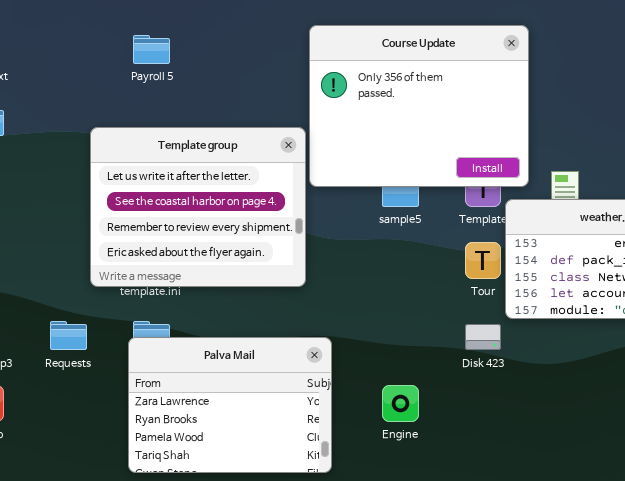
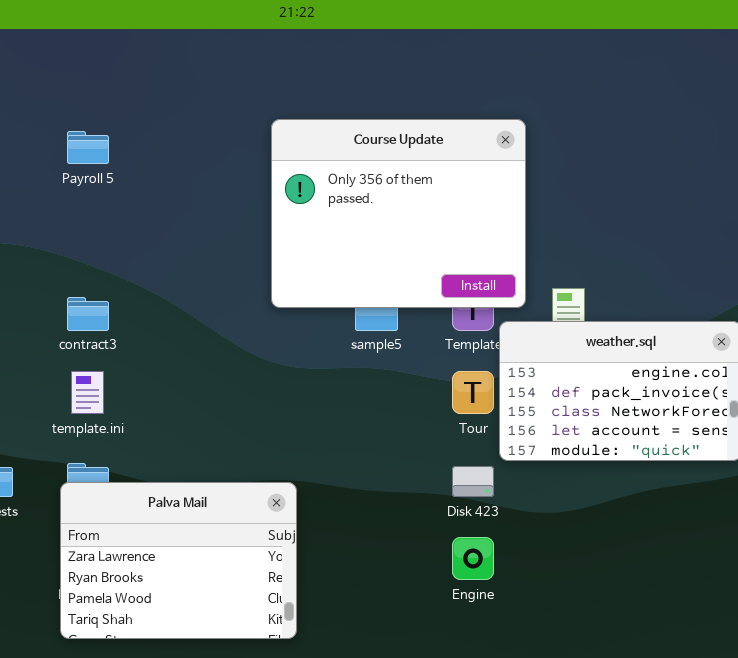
Template group: [90,127,306,287] -> none, closed
Engine: [382,385,419,422] -> [452,537,494,580], moved

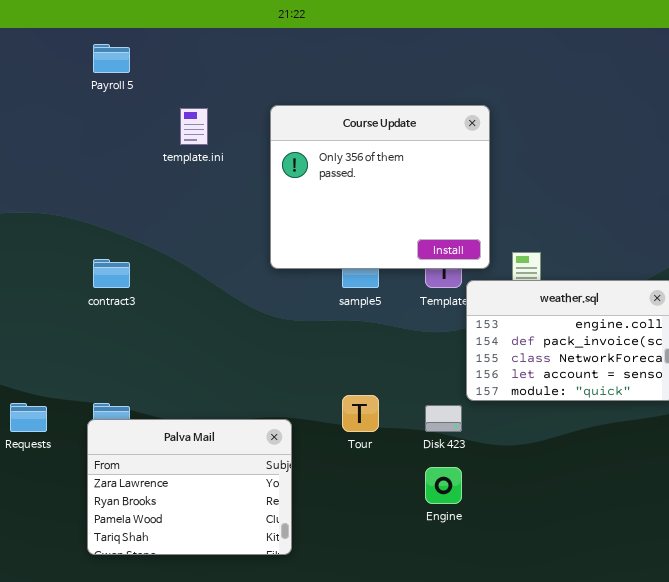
Payroll 5: [67,131,109,164] -> [93,44,130,73], moved
template.ini: [71,371,104,414] -> [180,108,208,145], moved
Tour: [452,371,494,414] -> [342,395,379,432], moved

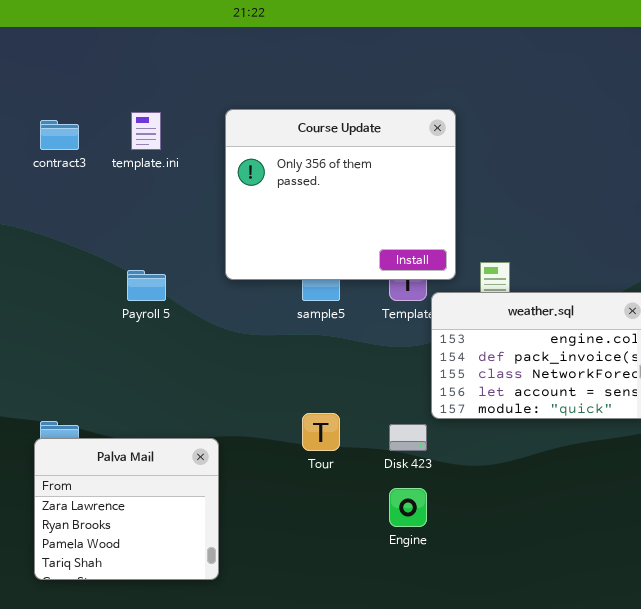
Payroll 5: [93,44,130,73] -> [127,270,166,301], moved
contract3: [93,259,130,288] -> [40,120,79,150], moved
Palva Mail: [87,419,292,555] -> [34,438,219,580], resized

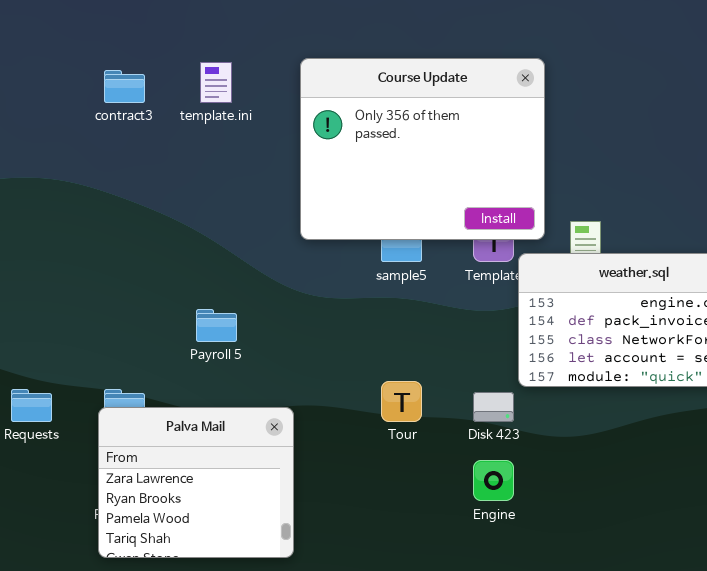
Payroll 5: [127,270,166,301] -> [196,309,237,342], moved

